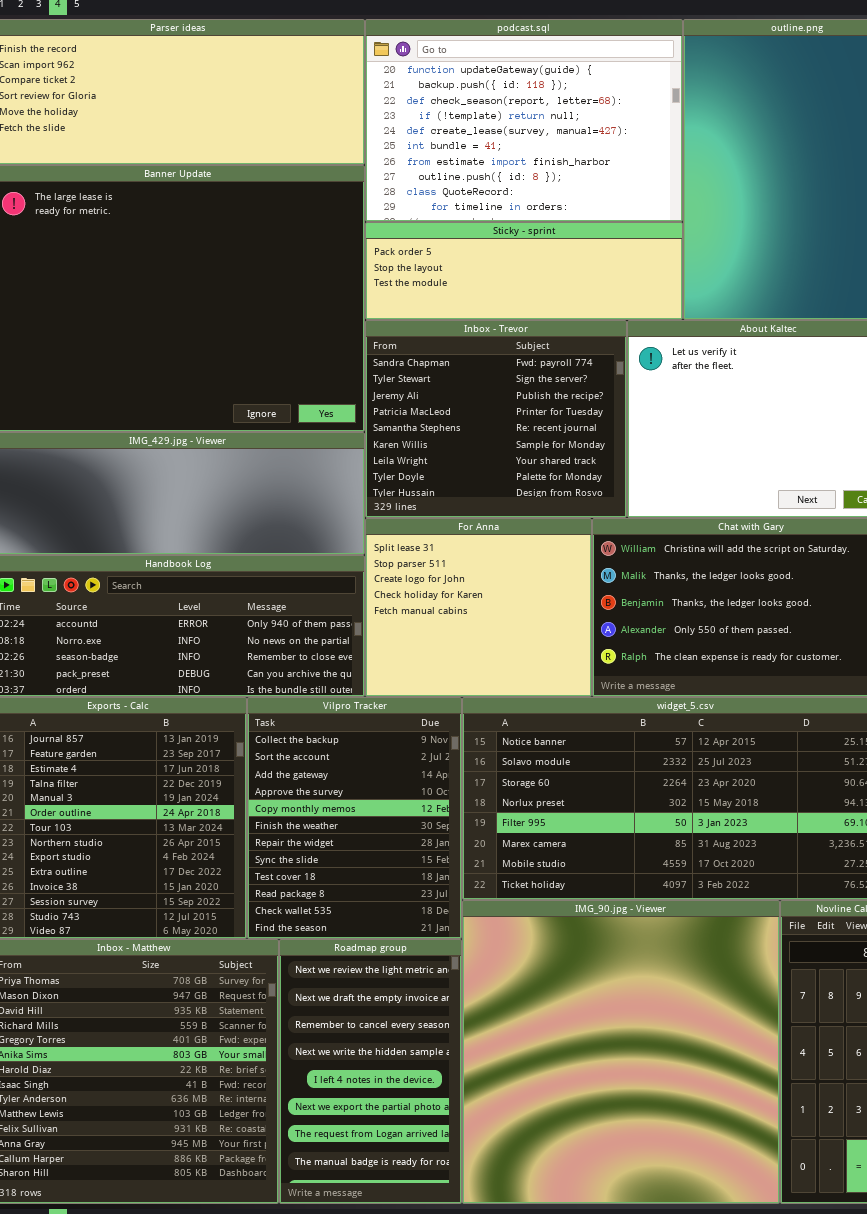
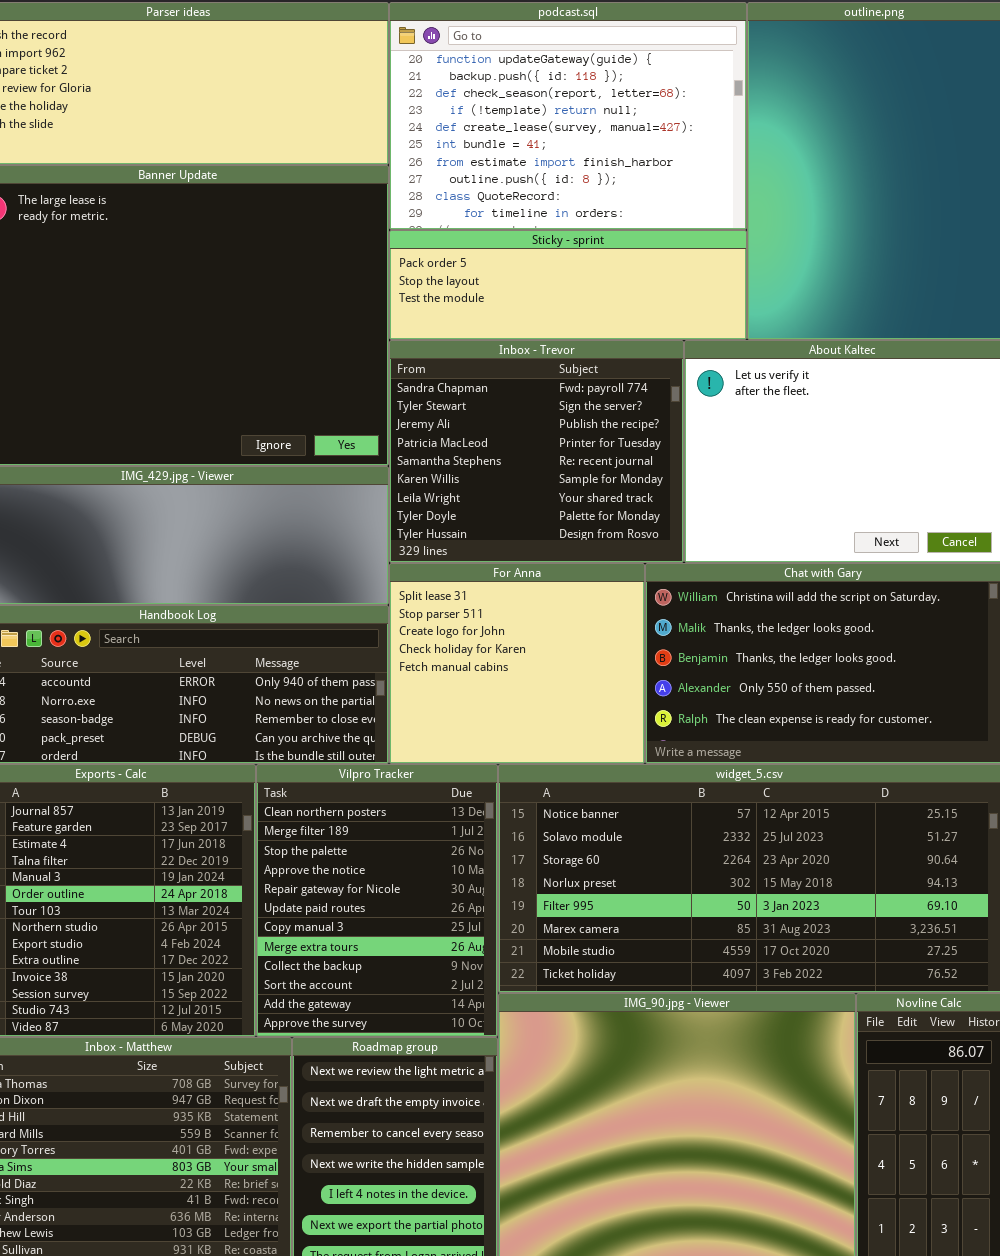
Vilpro Tracker: [247,697,462,939] -> [256,764,498,1037], scrolled up 8 rows

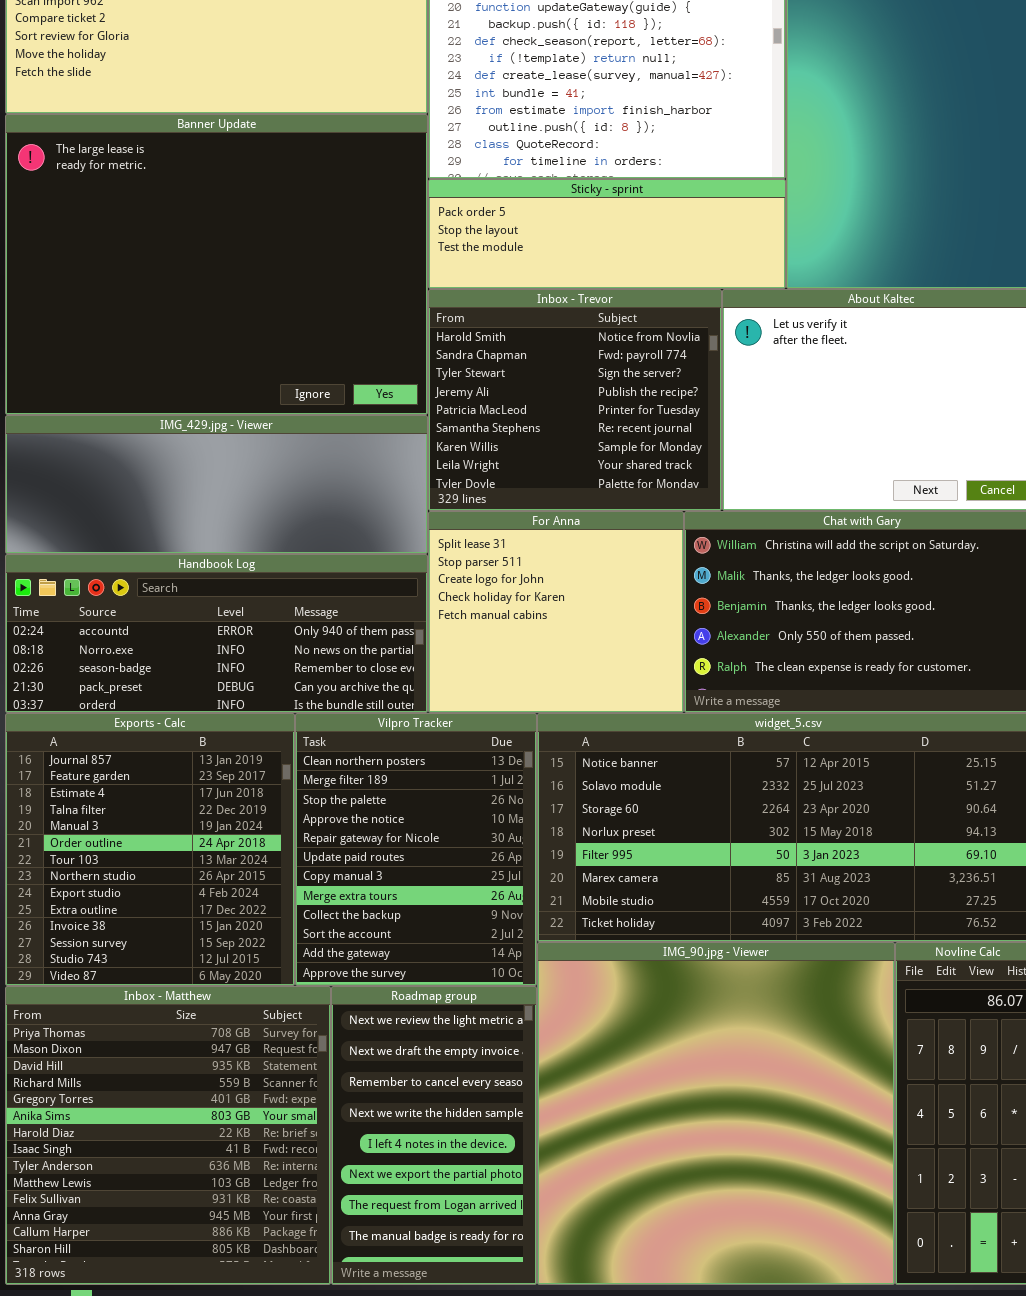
Inbox - Trevor: [389,340,684,563] -> [428,289,722,511], scrolled up 1 row

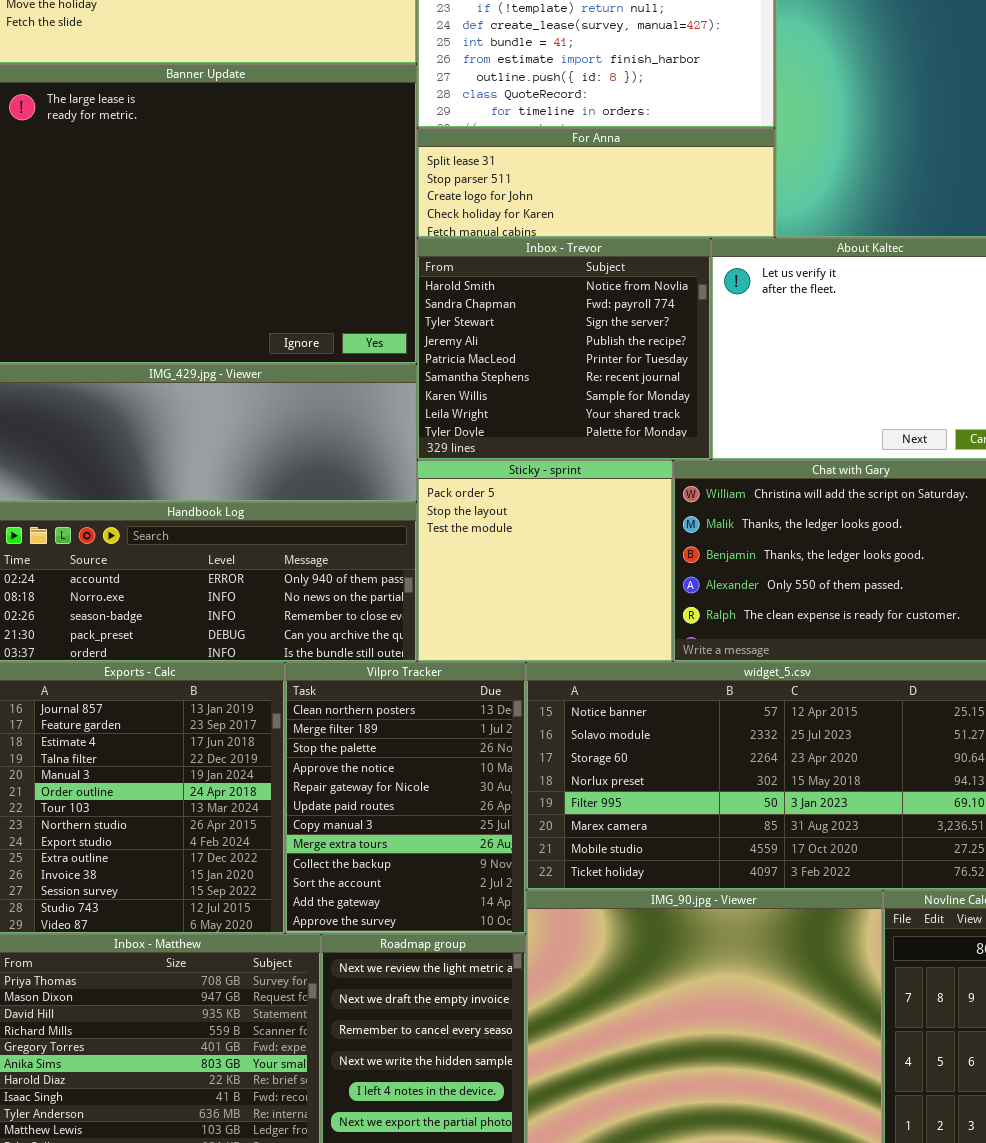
Sticky - sprint: [428,179,786,289] -> [417,460,673,662], moved, resized
For Anna: [428,511,684,713] -> [417,128,775,238], moved, resized

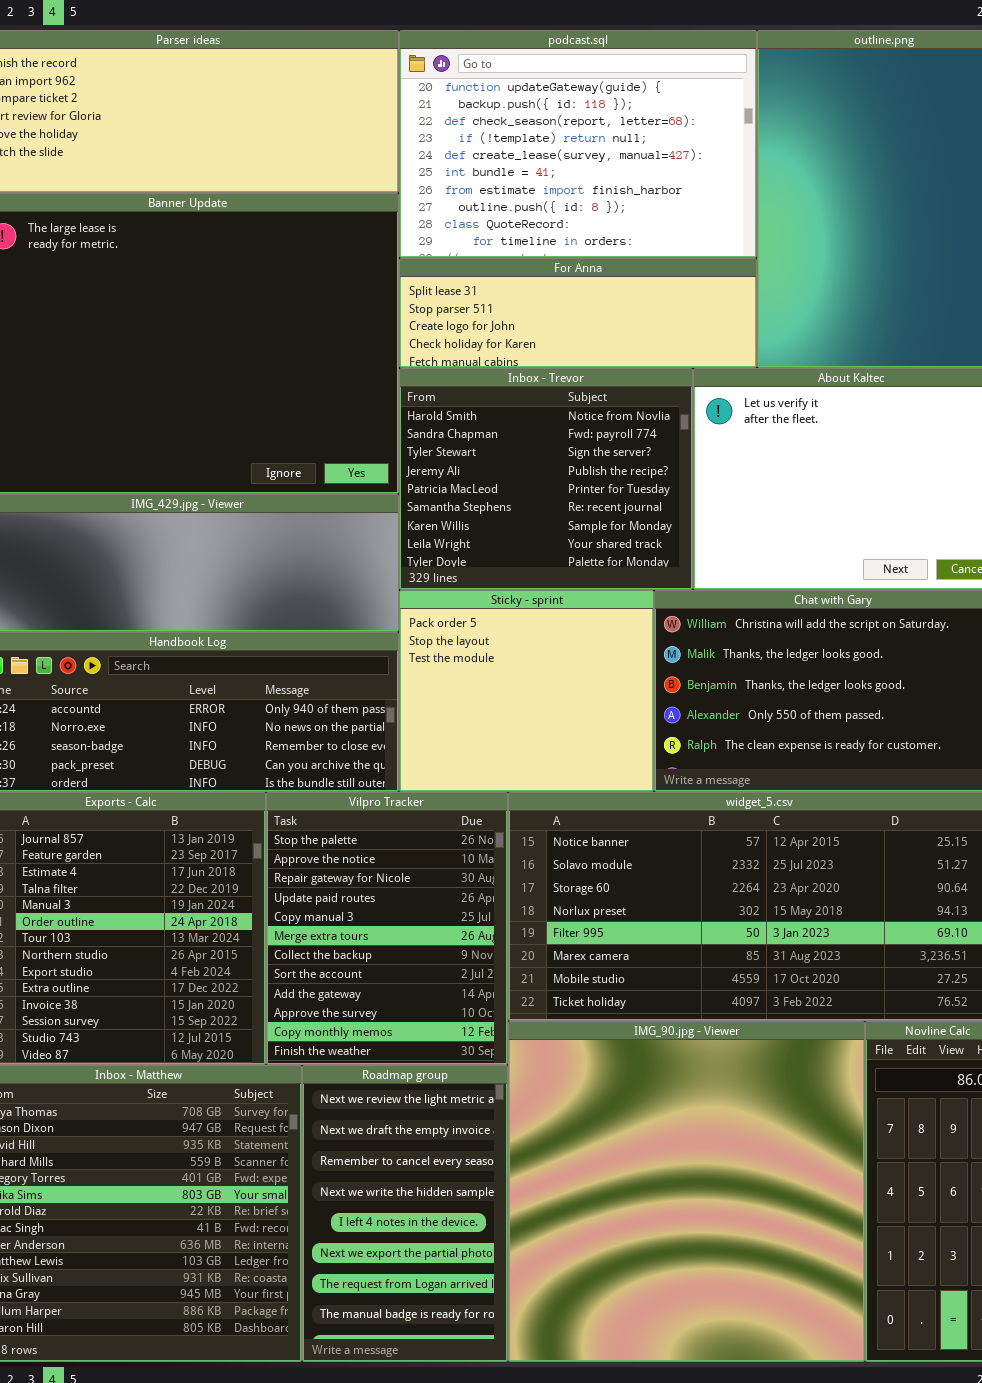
Vilpro Tracker: [285,662,526,934] -> [266,792,508,1065], scrolled down 2 rows

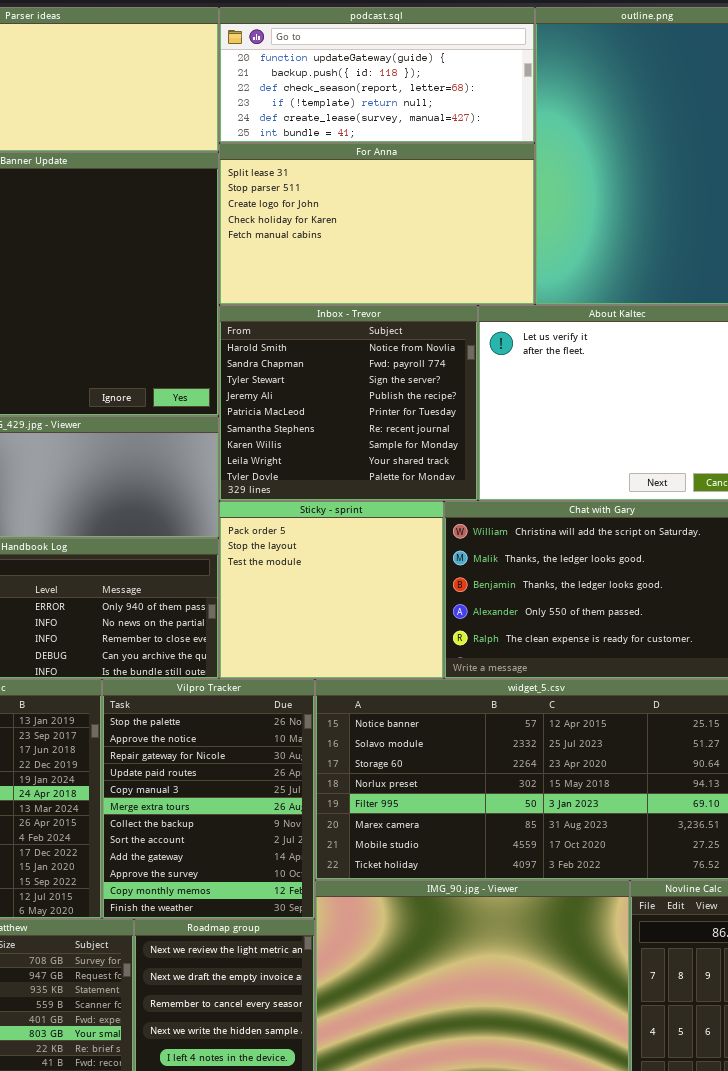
podcast.sql: [399,30,757,258] -> [219,7,535,143], resized
For Anna: [399,258,757,368] -> [219,143,535,305], resized

